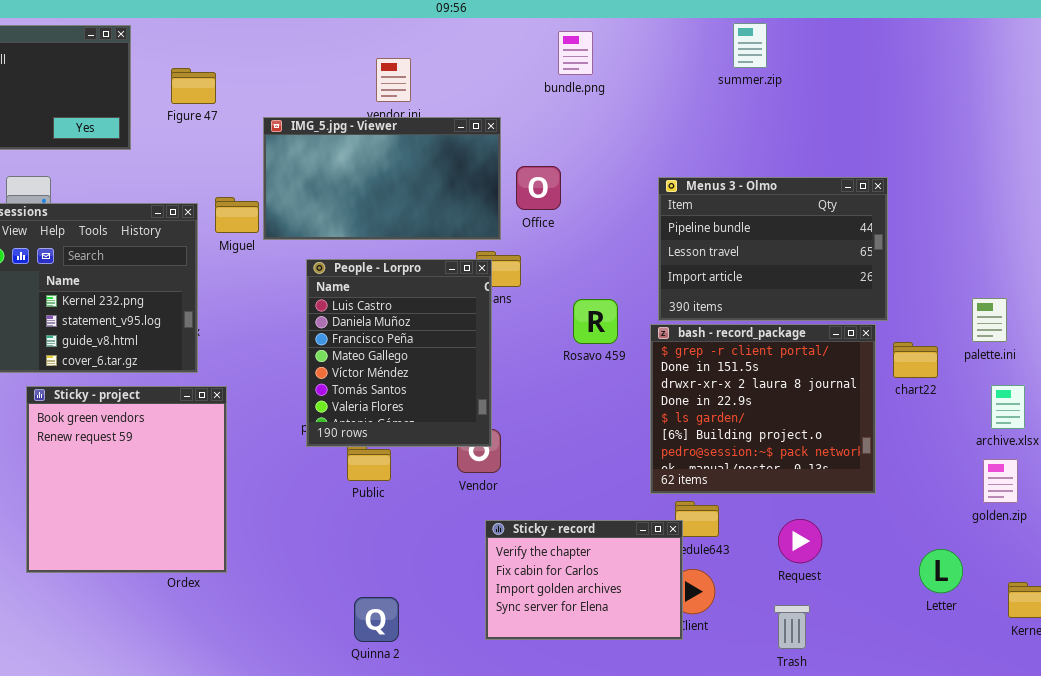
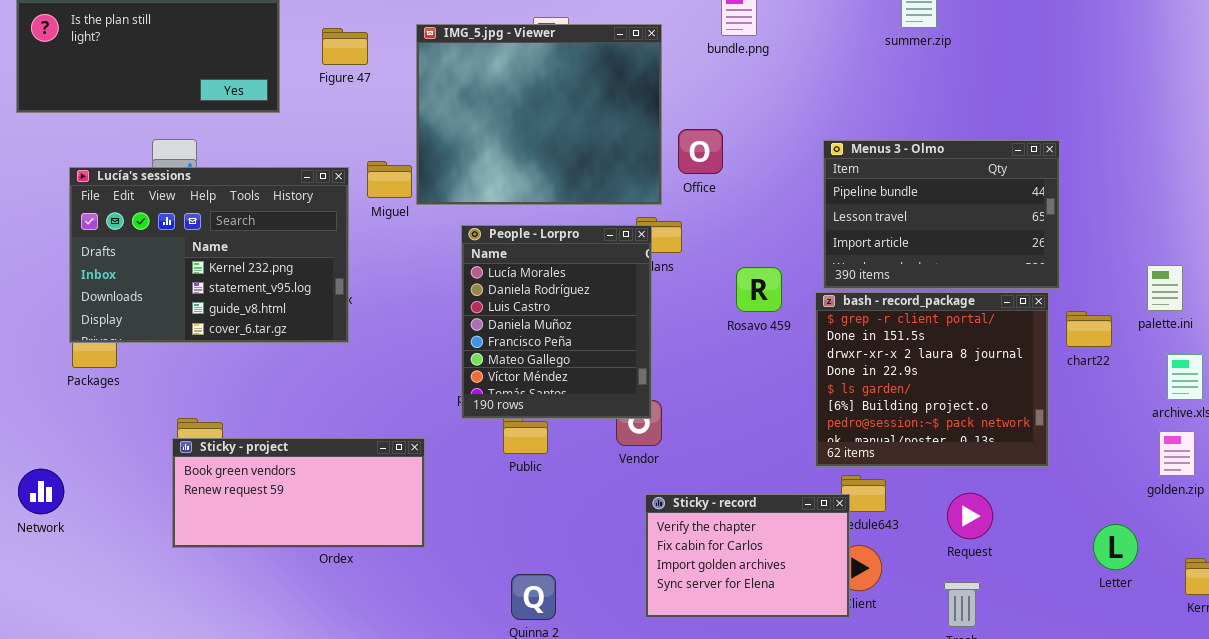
IMG_5.jpg - Viewer: [263,117,501,240] -> [416,24,662,205], resized
People - Lorpro: [306,259,492,447] -> [461,225,652,419], scrolled up 2 rows
Sticky - project: [26,386,227,573] -> [172,438,425,548], resized

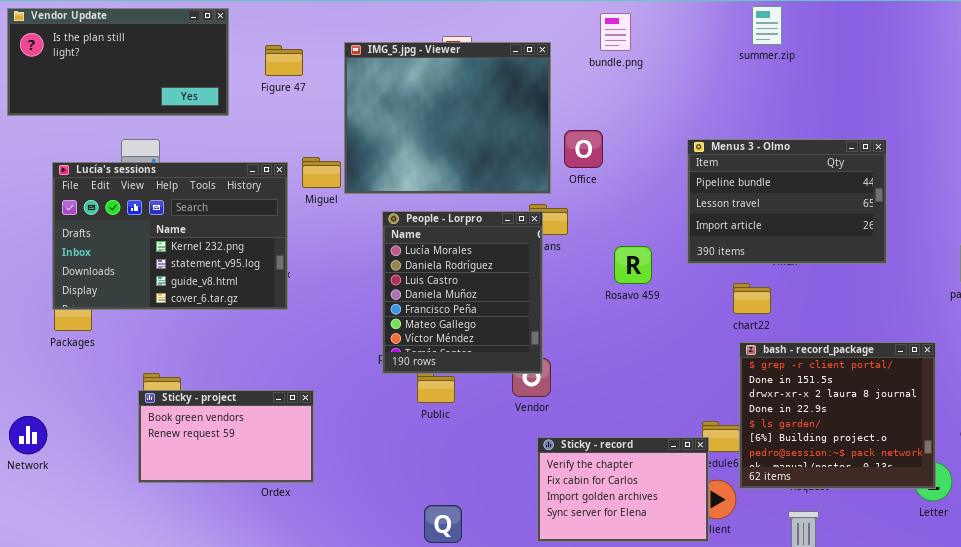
bash - record_package: [815,292,1049,467] -> [739,342,936,489], moved
chart22: [1066,311,1112,347] -> [733,283,771,314], moved
Sticky - project: [172,438,425,548] -> [138,390,314,483], resized

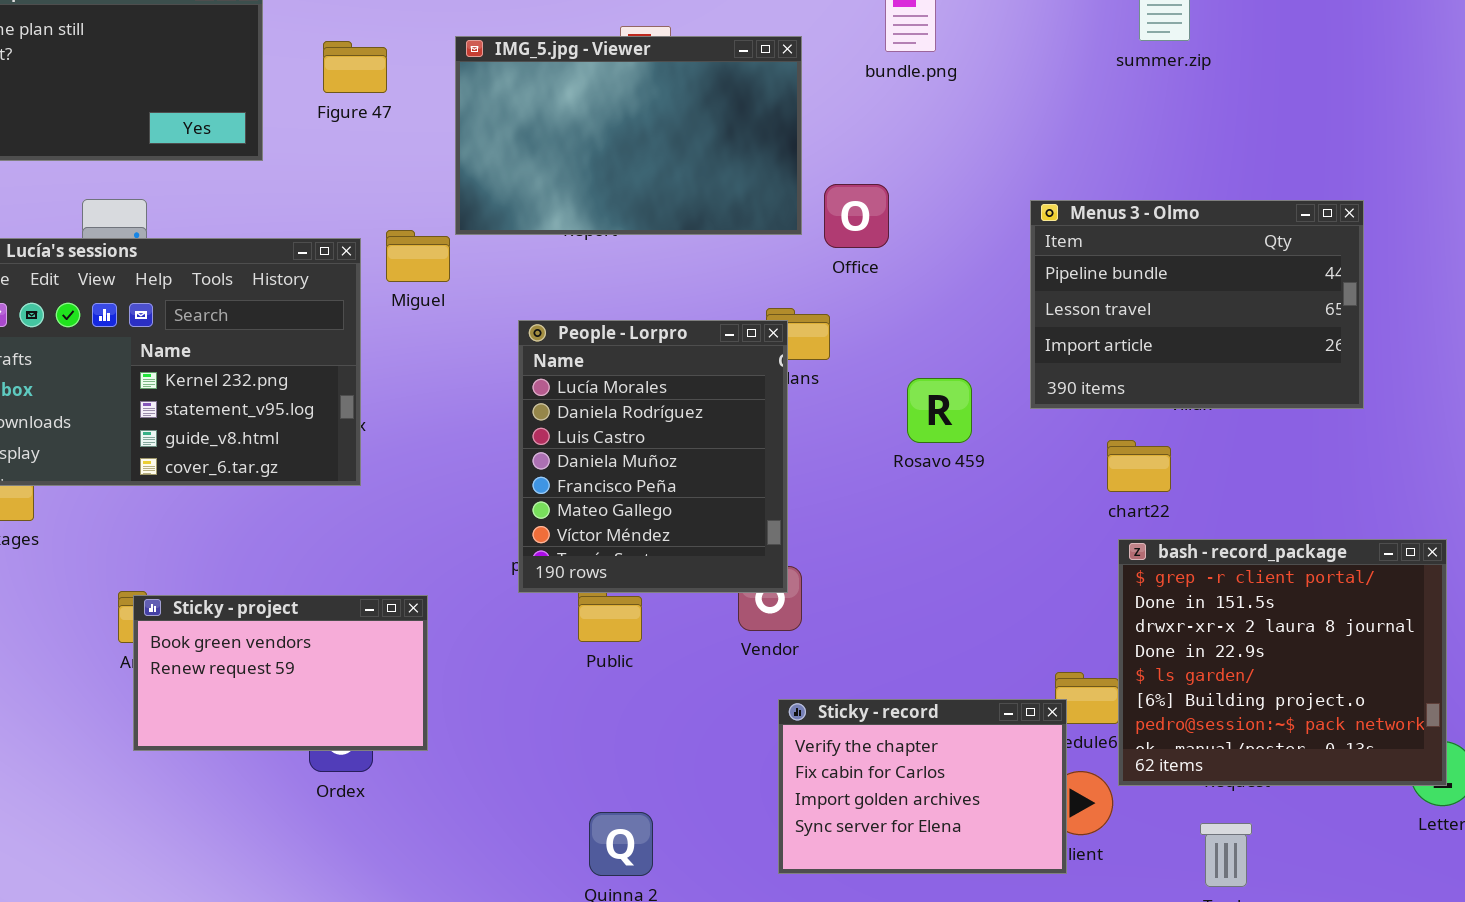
IMG_5.jpg - Viewer: [344,42,551,194] -> [455,36,802,235], resized
Sticky - project: [138,390,314,483] -> [133,595,428,751], moved

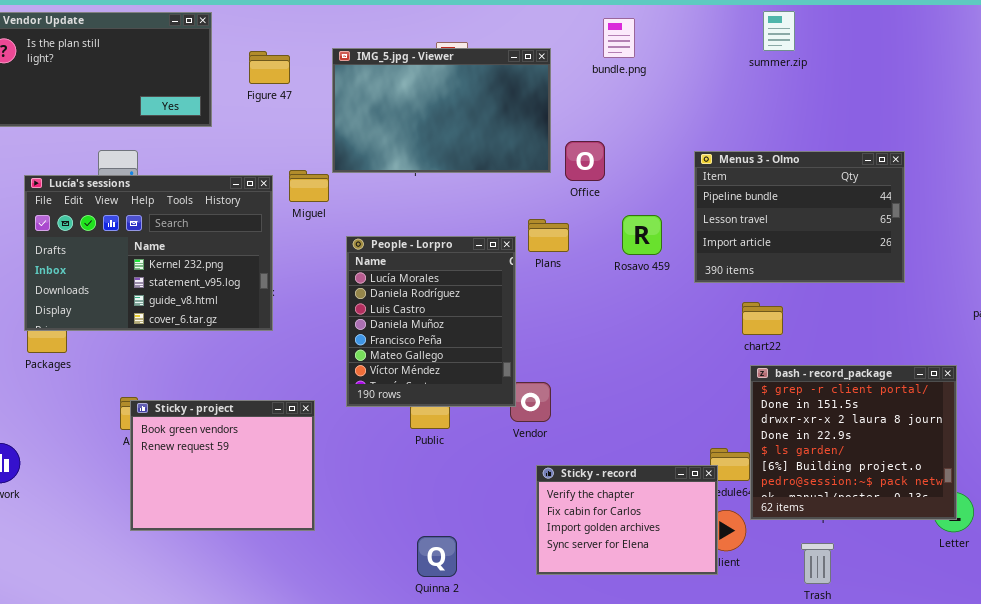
People - Lorpro: [518,320,788,593] -> [346,236,516,407], moved
Rosavo 459: [907,378,972,443] -> [622,215,662,255], moved
Sticky - project: [133,595,428,751] -> [130,400,315,531], resized

